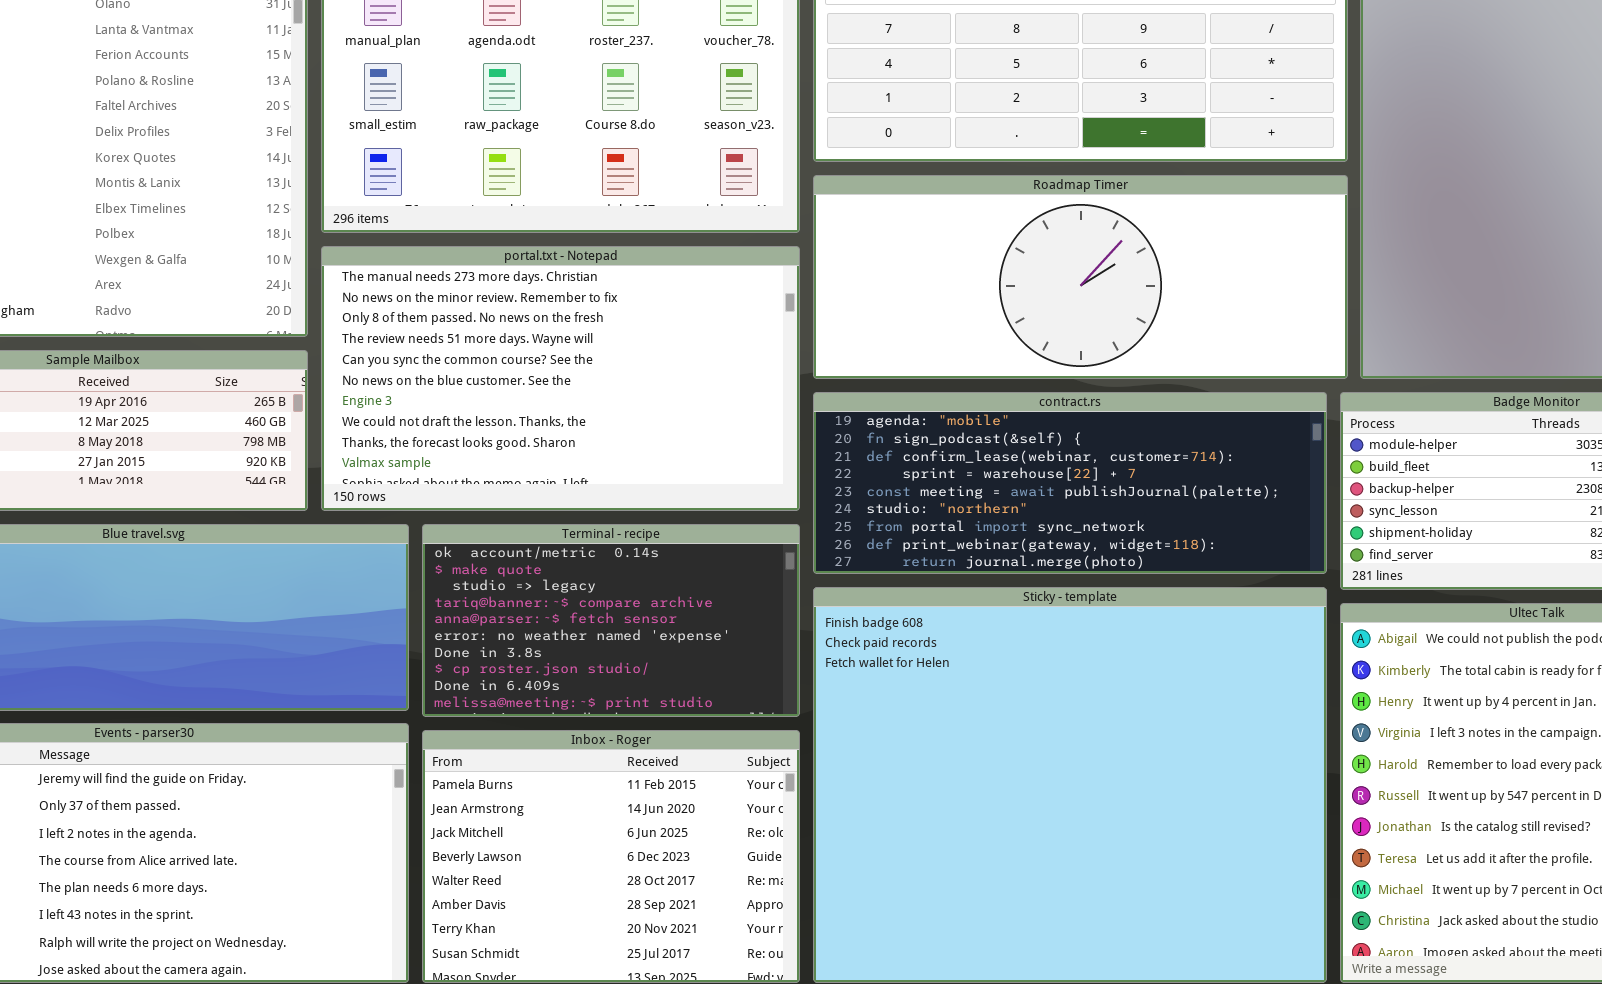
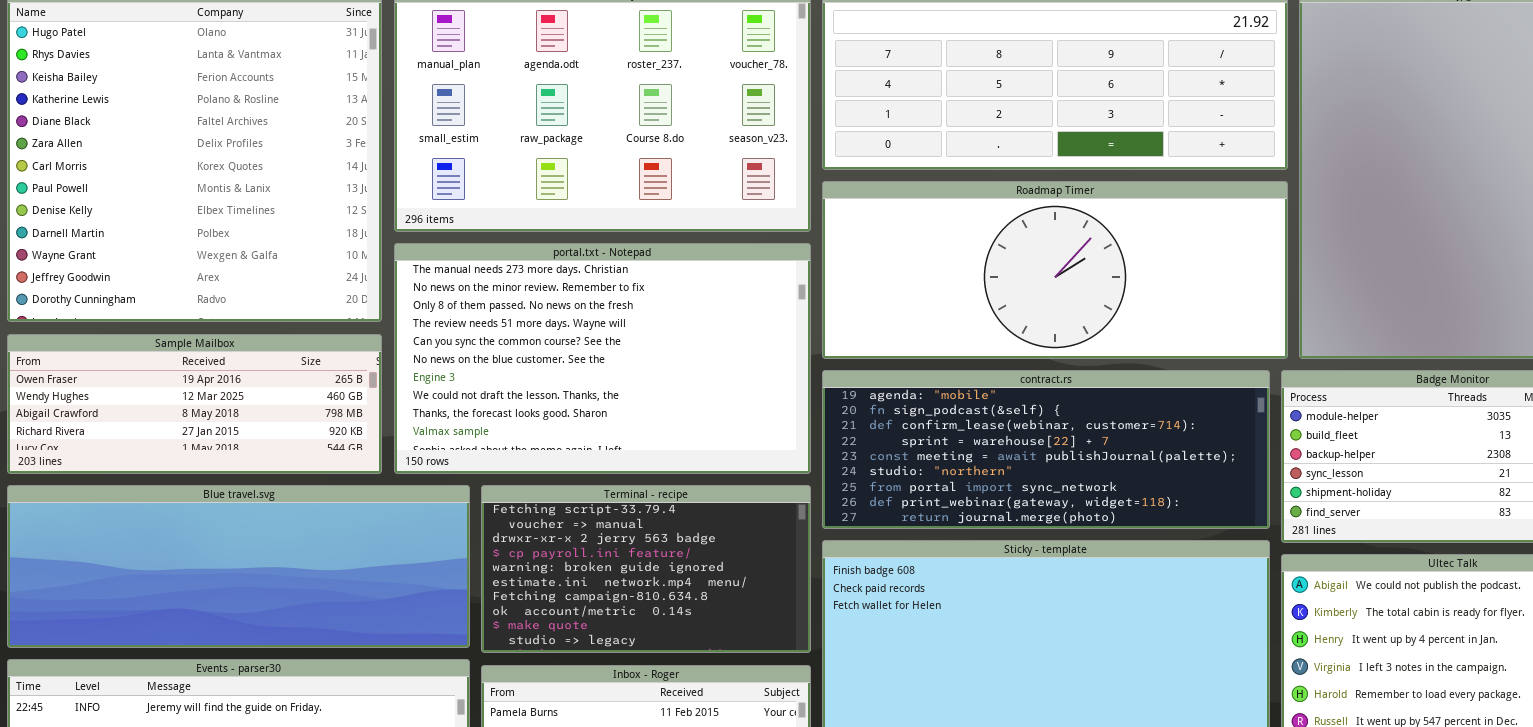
Terminal - recipe: [422,524,800,717] -> [481,485,811,653], scrolled up 7 rows

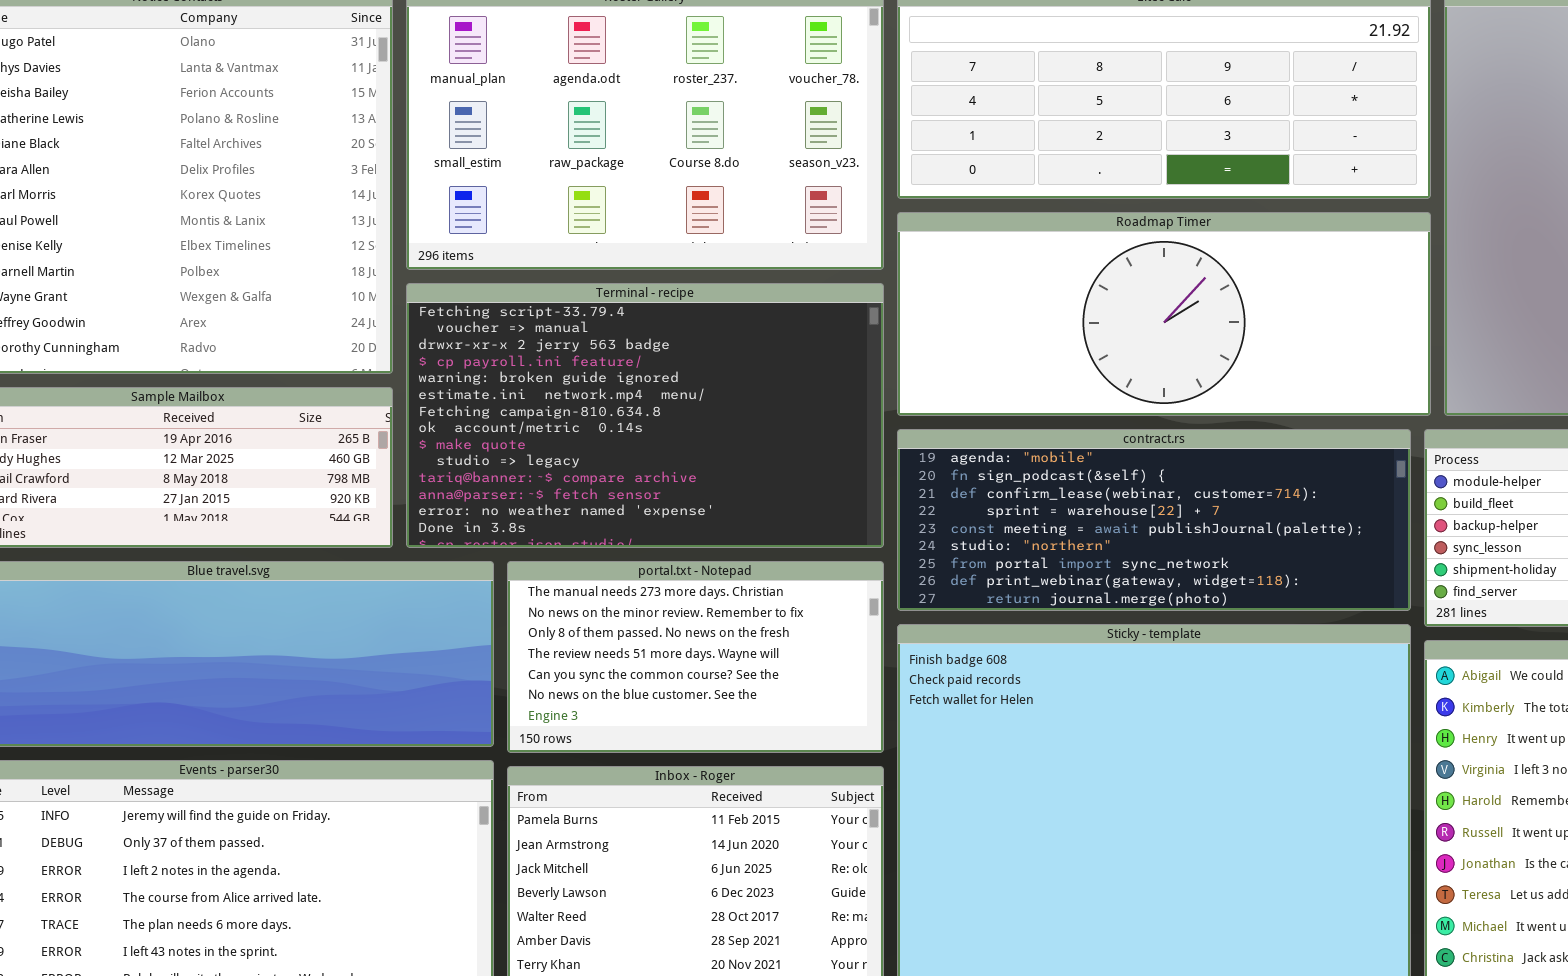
portal.txt - Notepad: [394,243,811,474] -> [507,561,884,753], moved, resized
Terminal - recipe: [481,485,811,653] -> [406,283,884,548], moved, resized

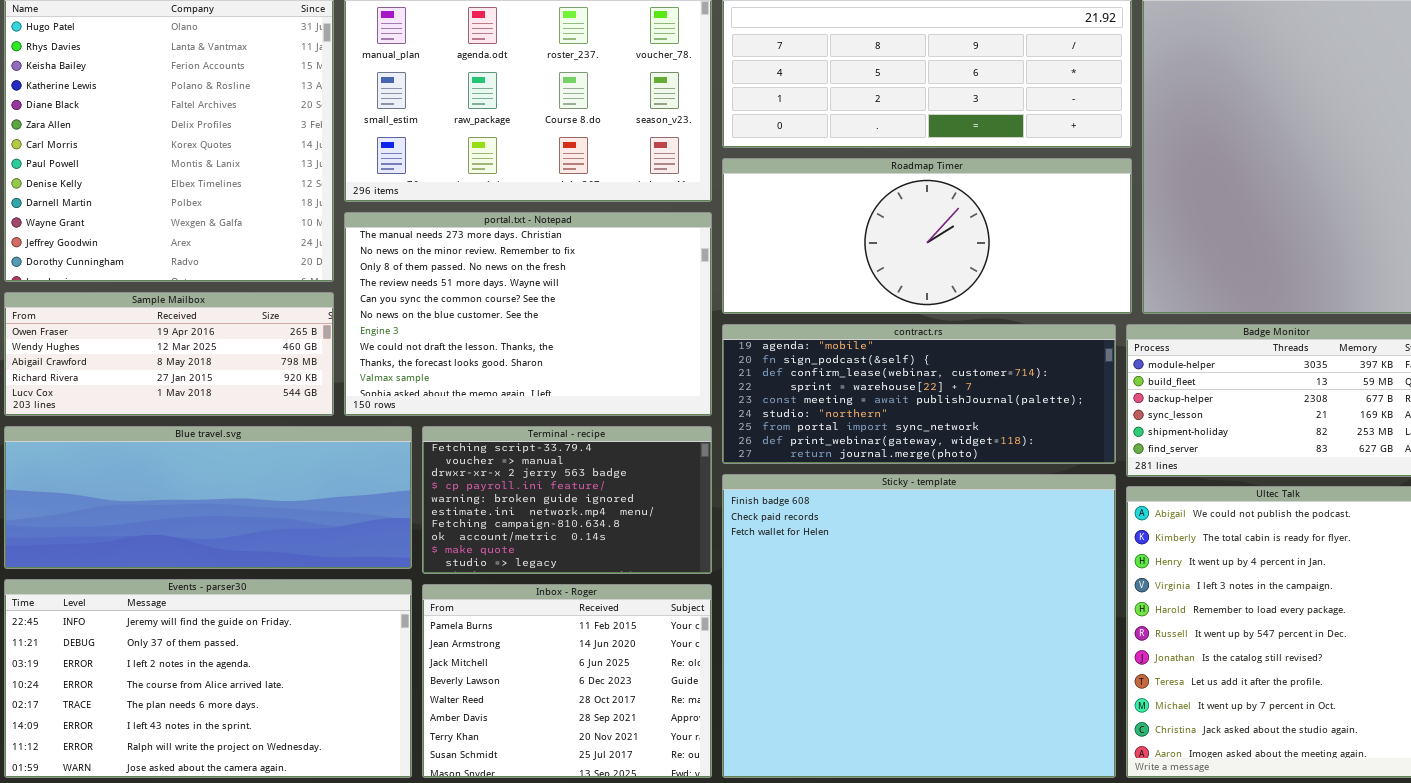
Terminal - recipe: [406,283,884,548] -> [422,426,712,574], moved, resized
portal.txt - Notepad: [507,561,884,753] -> [344,212,712,416], moved, resized

